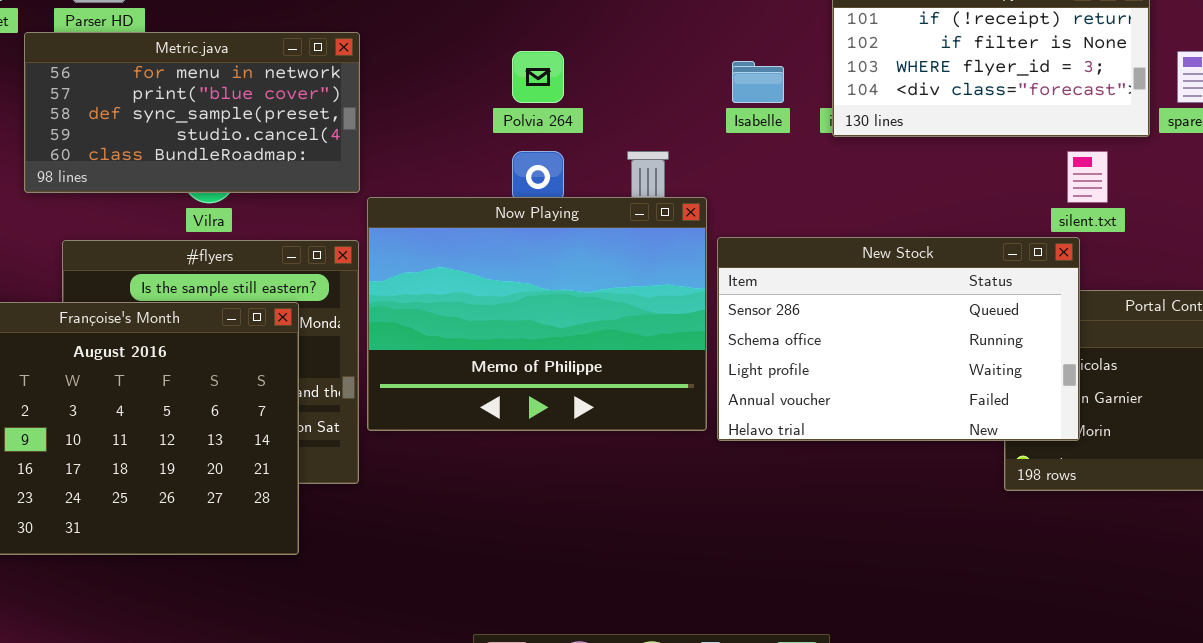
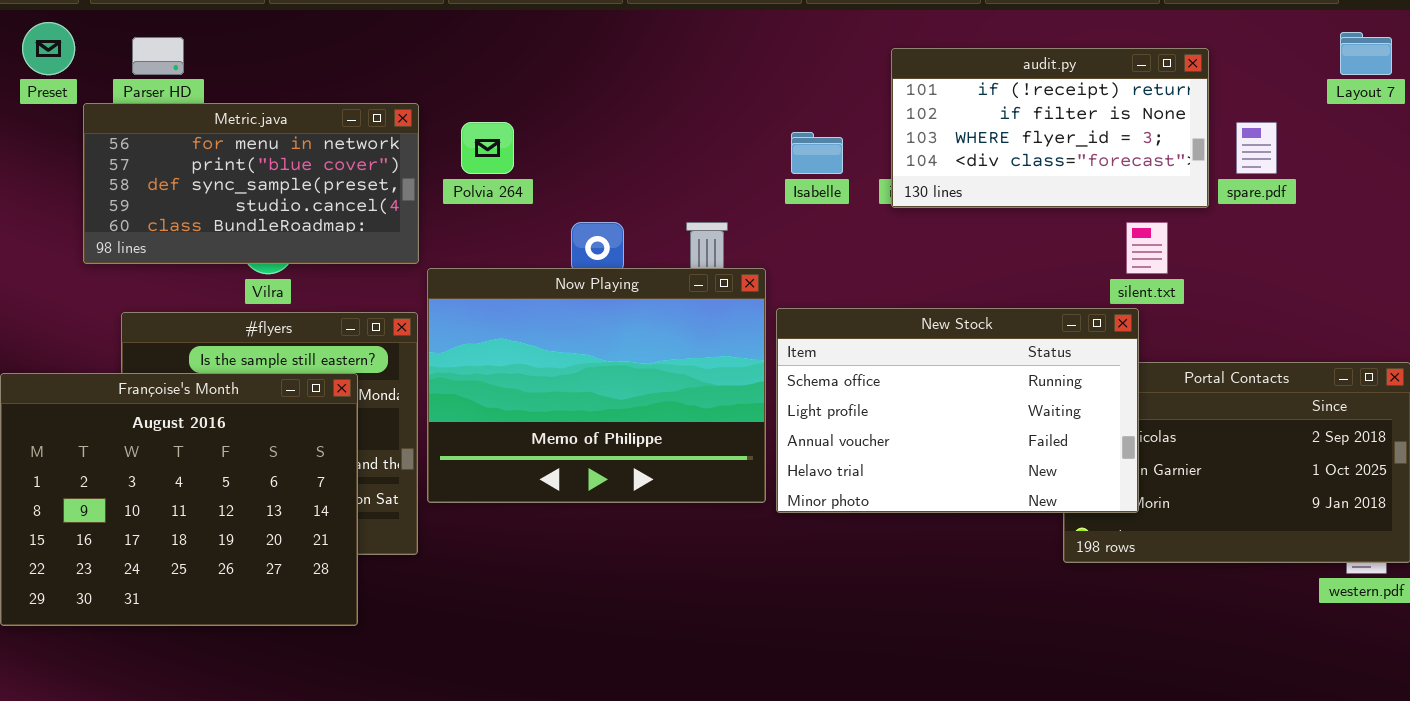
Polvia 264: [512,51,564,103] -> [461,122,514,174], moved
New Stock: [717,237,1080,441] -> [776,308,1139,513], scrolled down 1 row

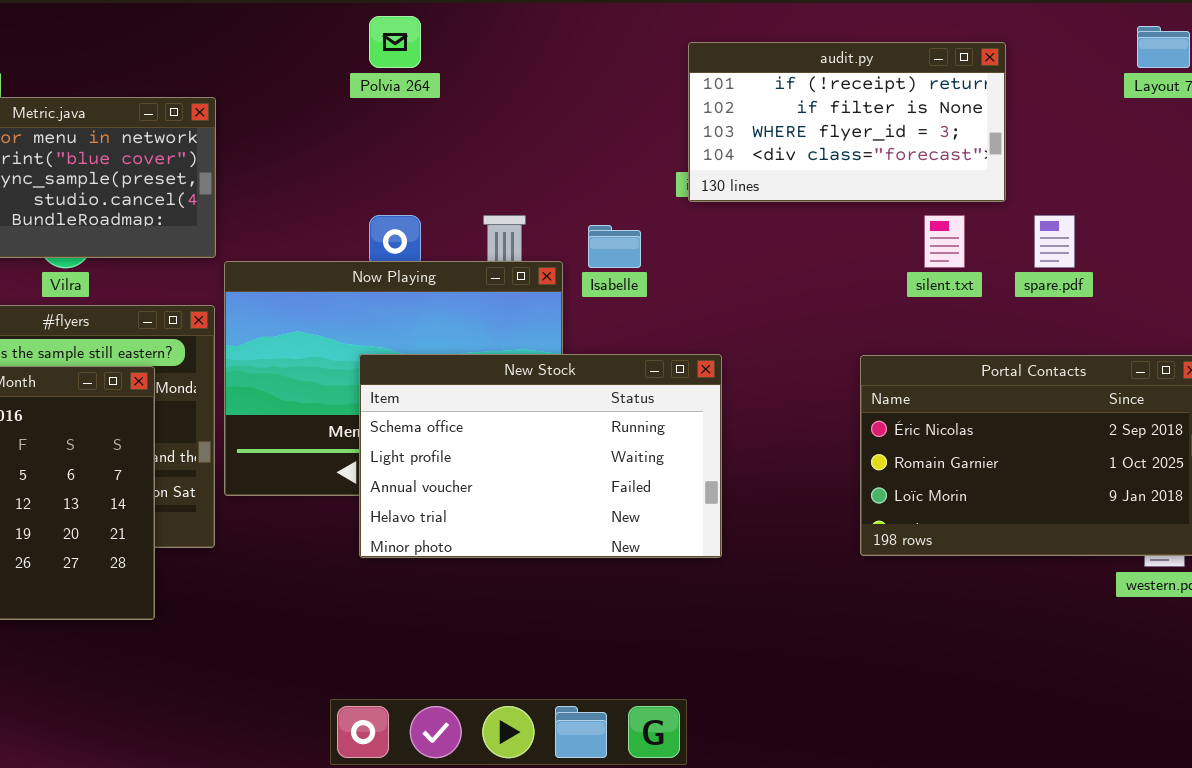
Polvia 264: [461,122,514,174] -> [369,16,421,68], moved
spare.pdf: [1236,122,1277,174] -> [1034,215,1075,268], moved
Isabelle: [791,132,843,174] -> [588,225,641,268], moved
New Stock: [776,308,1139,513] -> [359,354,722,558], moved

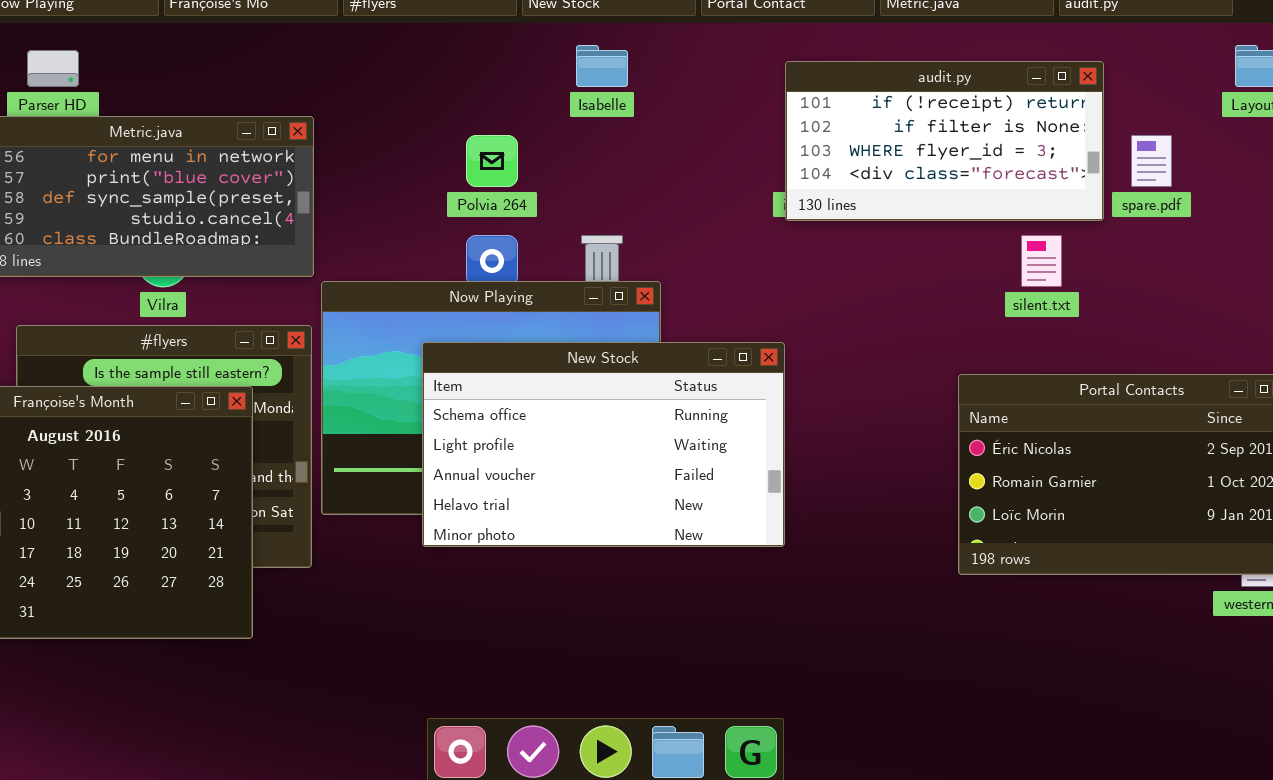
Polvia 264: [369,16,421,68] -> [466,135,518,187], moved
spare.pdf: [1034,215,1075,268] -> [1131,135,1172,187], moved
Isabelle: [588,225,641,268] -> [576,45,628,87], moved
New Stock: [359,354,722,558] -> [422,342,785,547], moved

